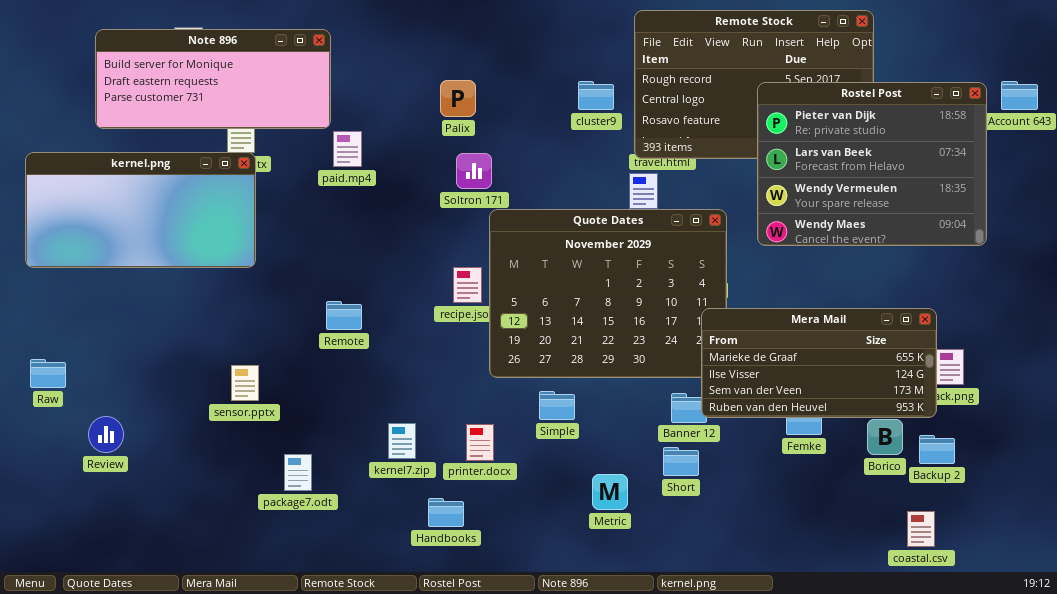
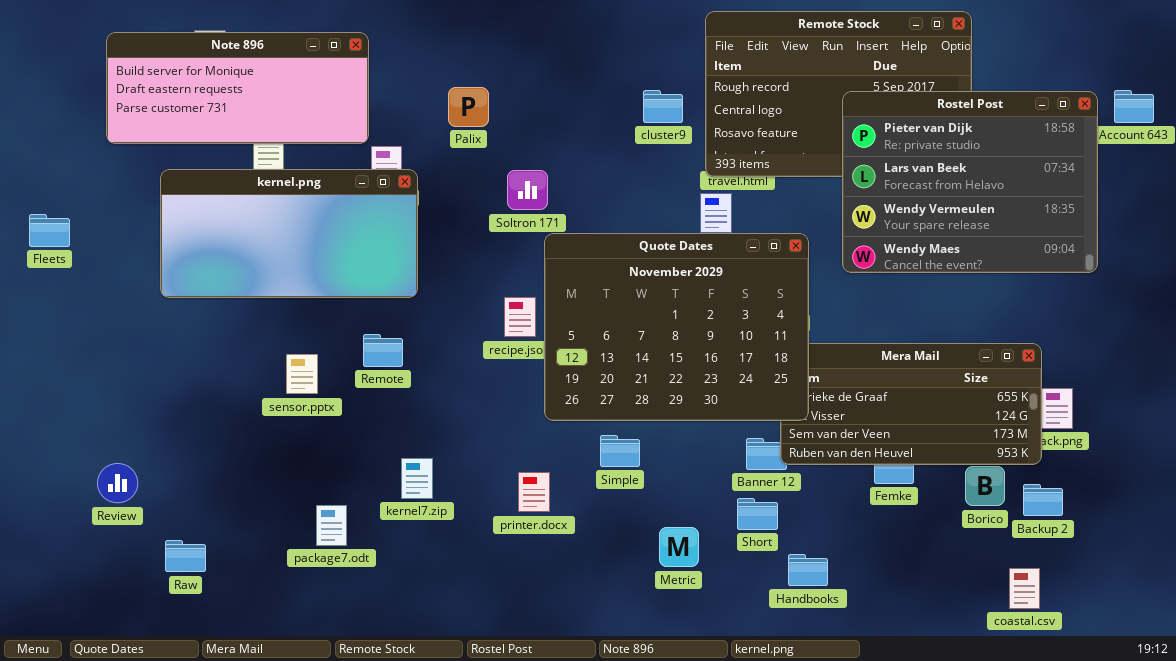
Palix: [440,80,476,117] -> [448,87,489,127], moved
kernel.png: [25,152,256,268] -> [160,169,418,298], moved
Quote Dates: [489,209,727,378] -> [544,233,809,421], raised
Raw: [30,359,66,388] -> [165,540,206,572], moved
sensor.pptx: [231,365,259,401] -> [286,354,318,394], moved
kernel7.zip: [388,423,416,459] -> [401,458,433,499], moved
Handbooks: [428,498,464,527] -> [788,554,828,586], moved

